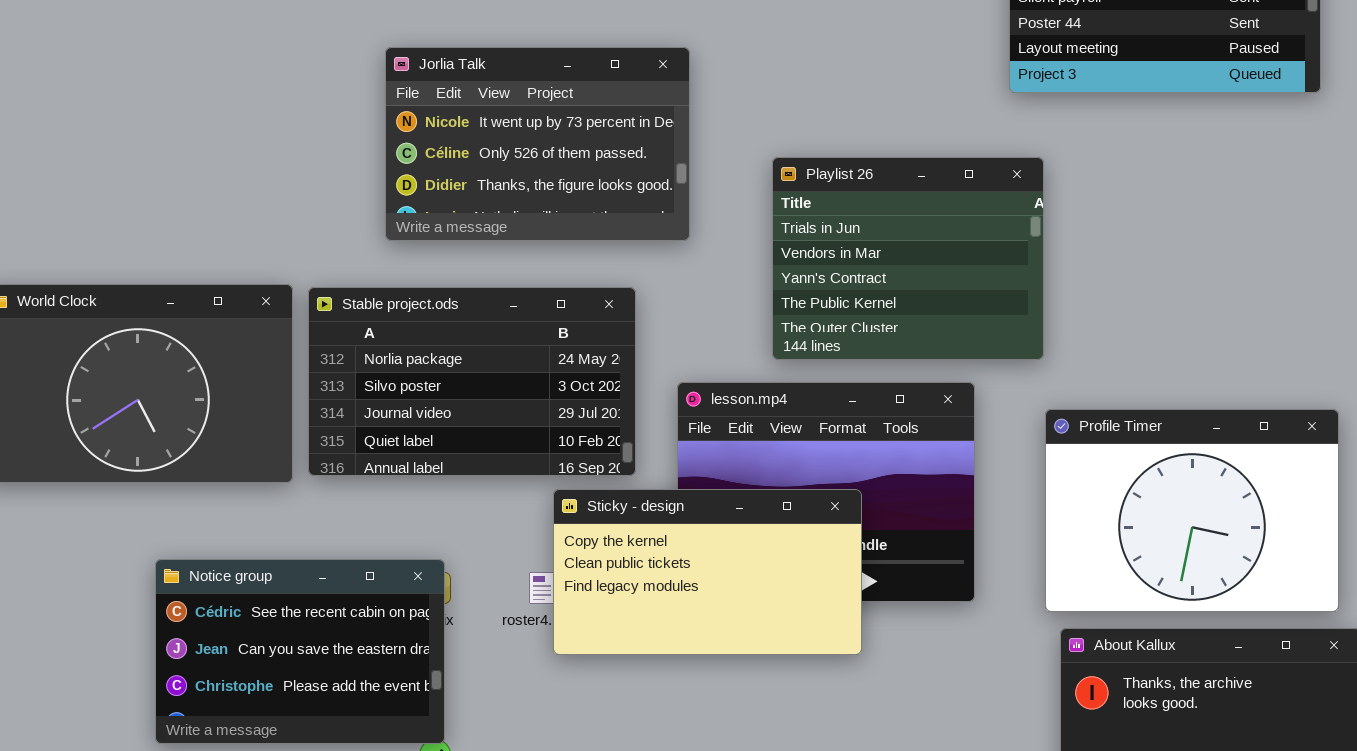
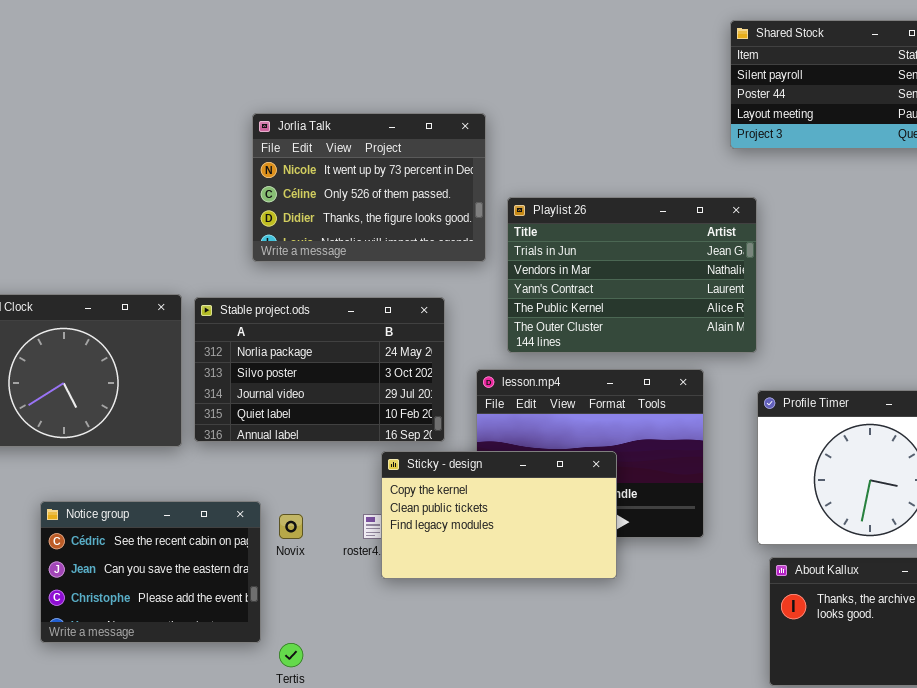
Playlist 26: [772,157,1044,360] -> [507,197,757,353], resized
Notice group: [155,559,445,744] -> [40,501,261,643], moved

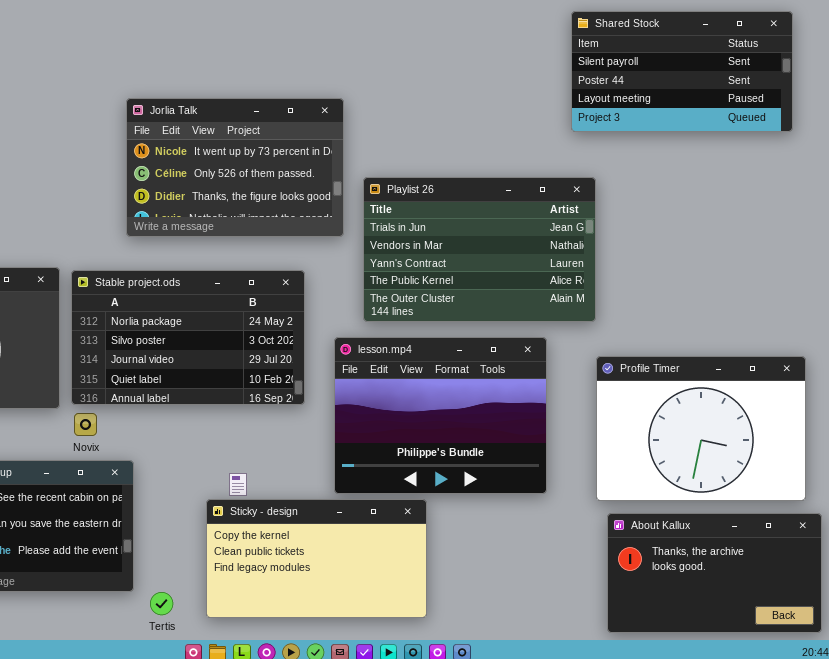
Sticky - design: [381,451,617,579] -> [206,499,427,618], moved
Novix: [279,514,303,539] -> [74,413,97,436], moved

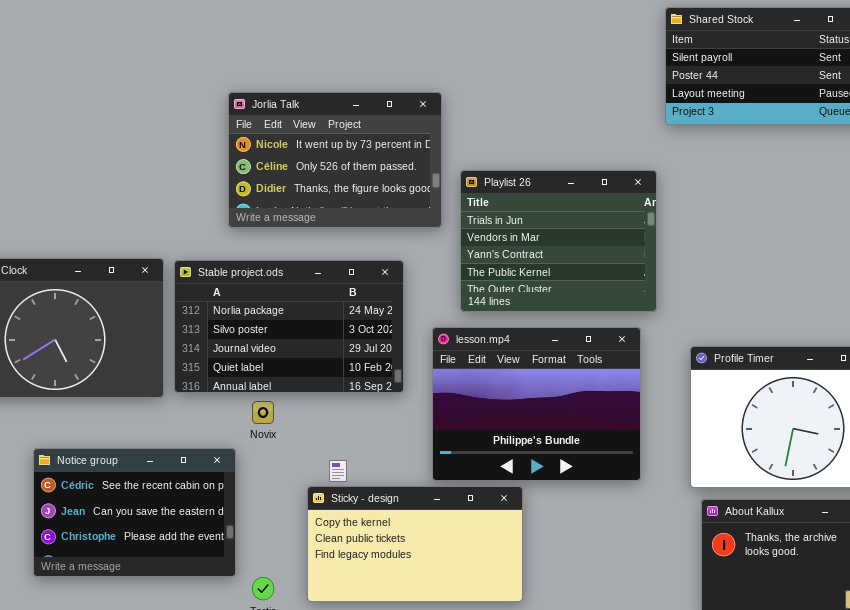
Playlist 26: [363,177,596,322] -> [460,170,657,312], resized
Novix: [74,413,97,436] -> [252,401,274,424], moved

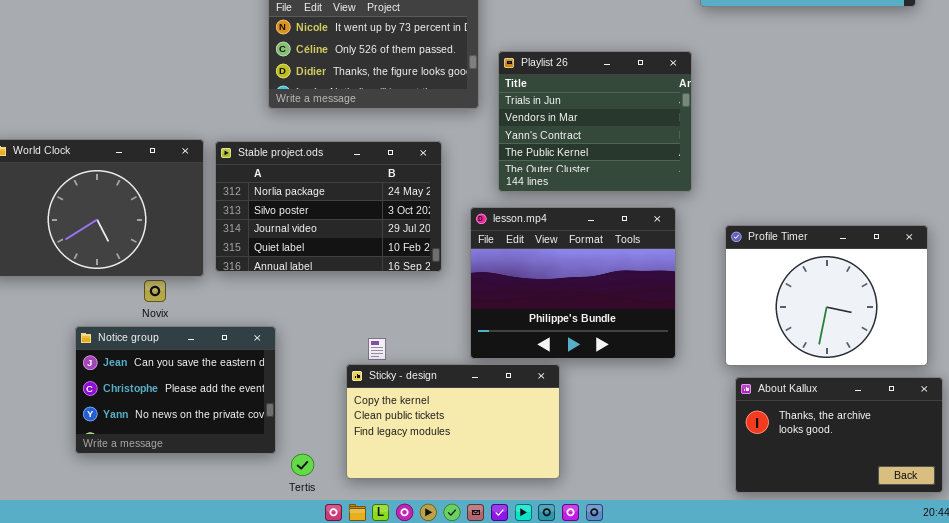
Novix: [252,401,274,424] -> [144,280,166,302], moved
Notice group: [33,448,236,577] -> [75,326,276,454], scrolled down 1 row

